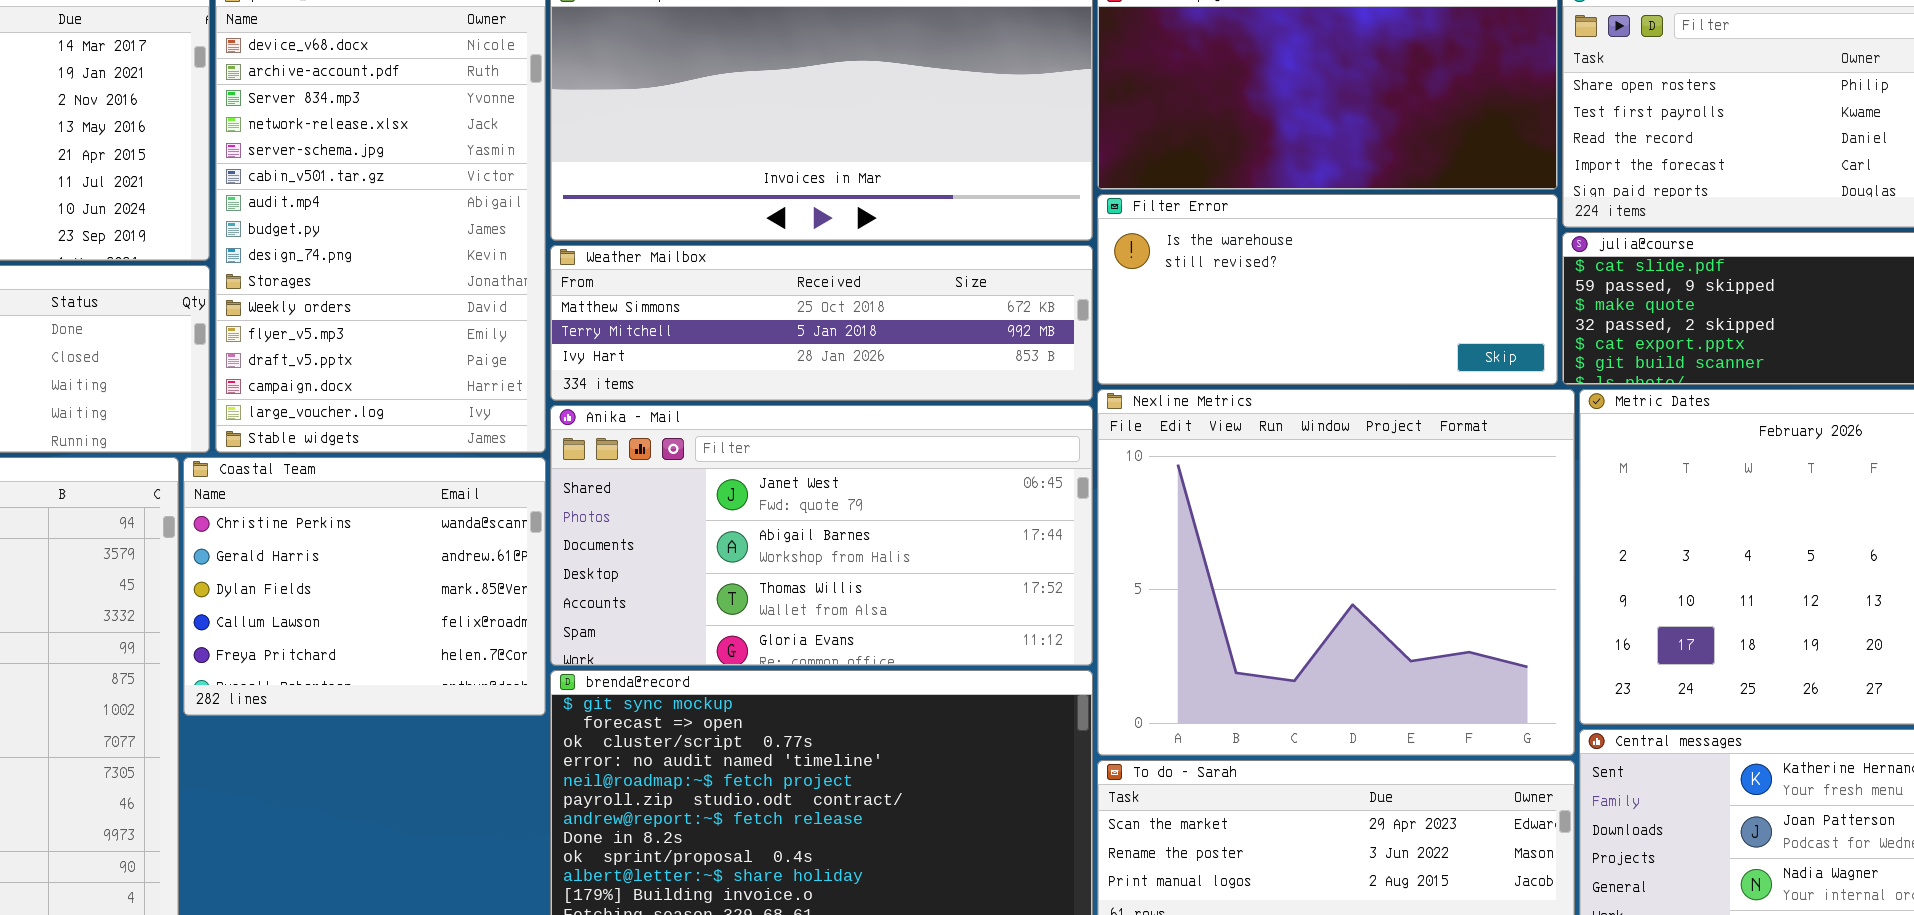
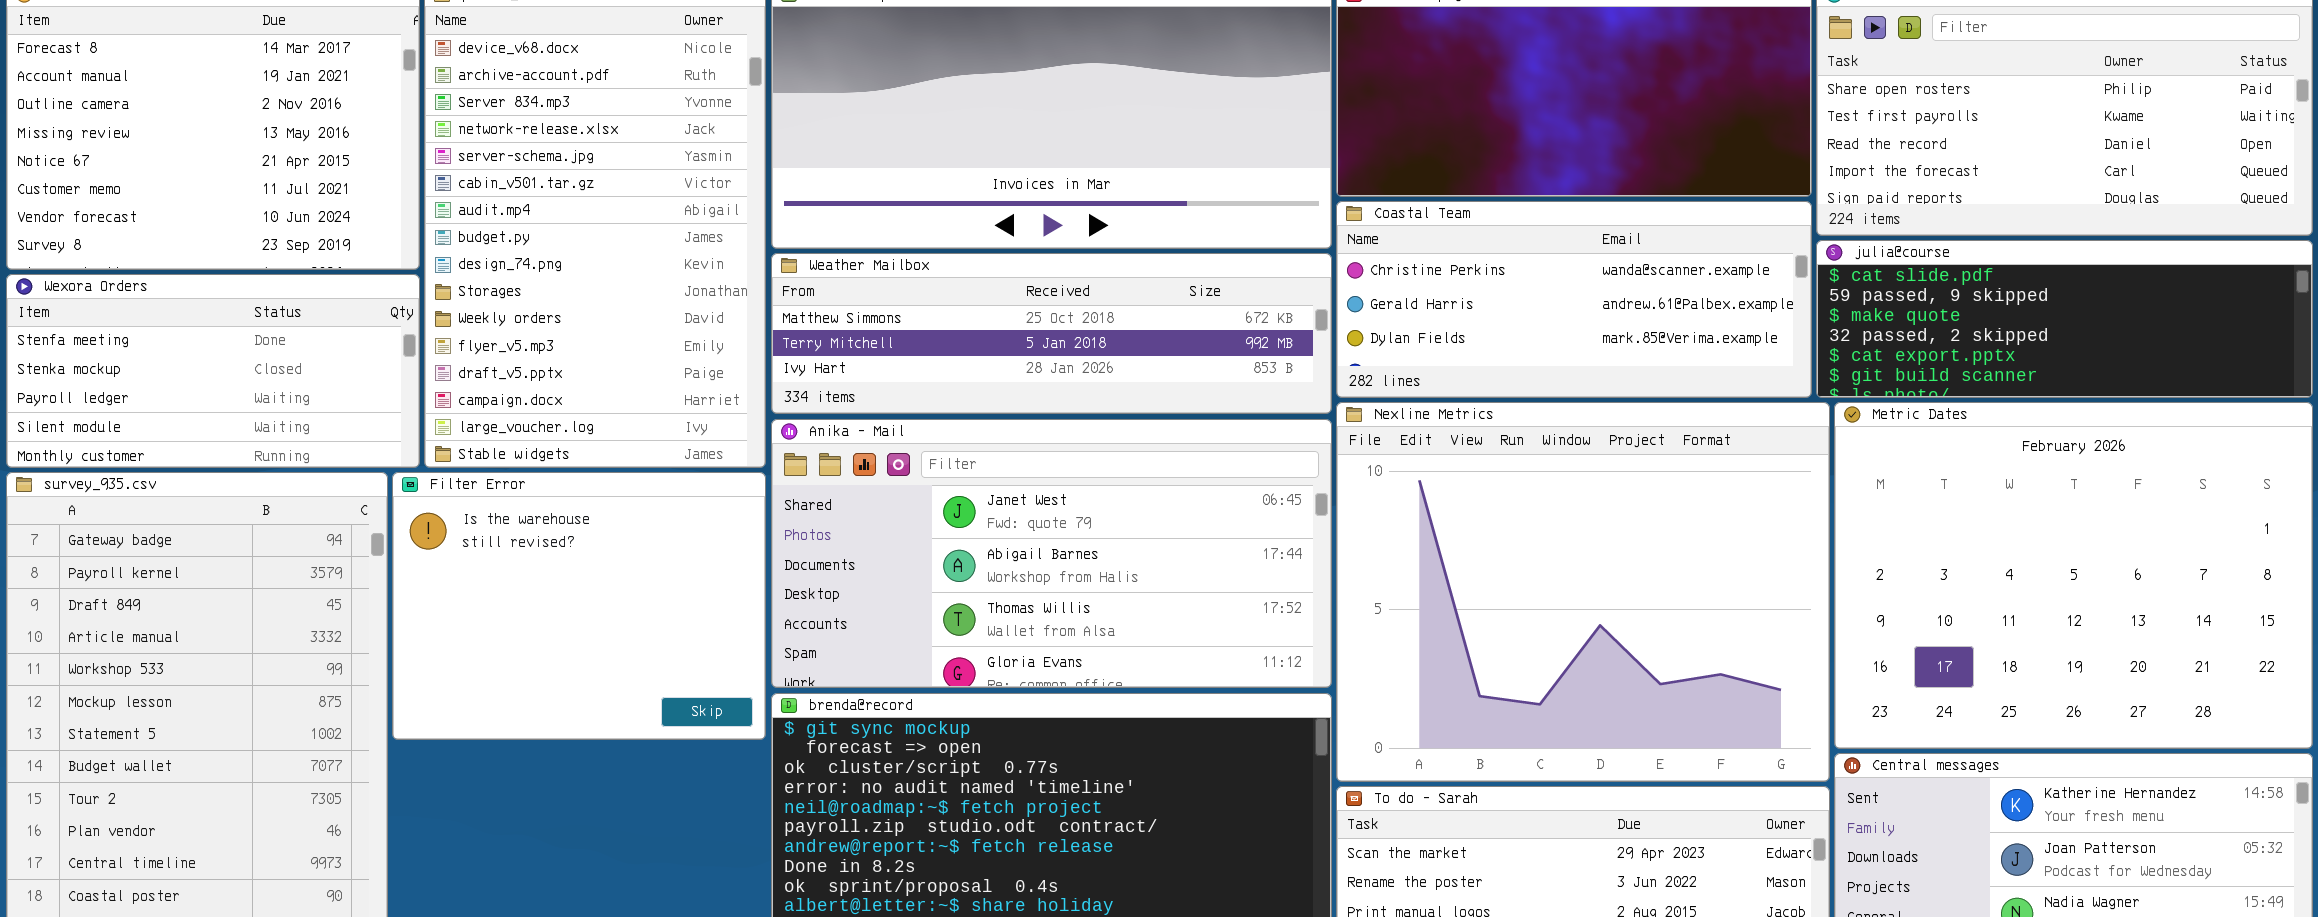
Filter Error: [1097,194,1558,385] -> [392,472,766,740], moved, resized
Coastal Team: [183,457,546,716] -> [1336,201,1812,398], moved, resized

